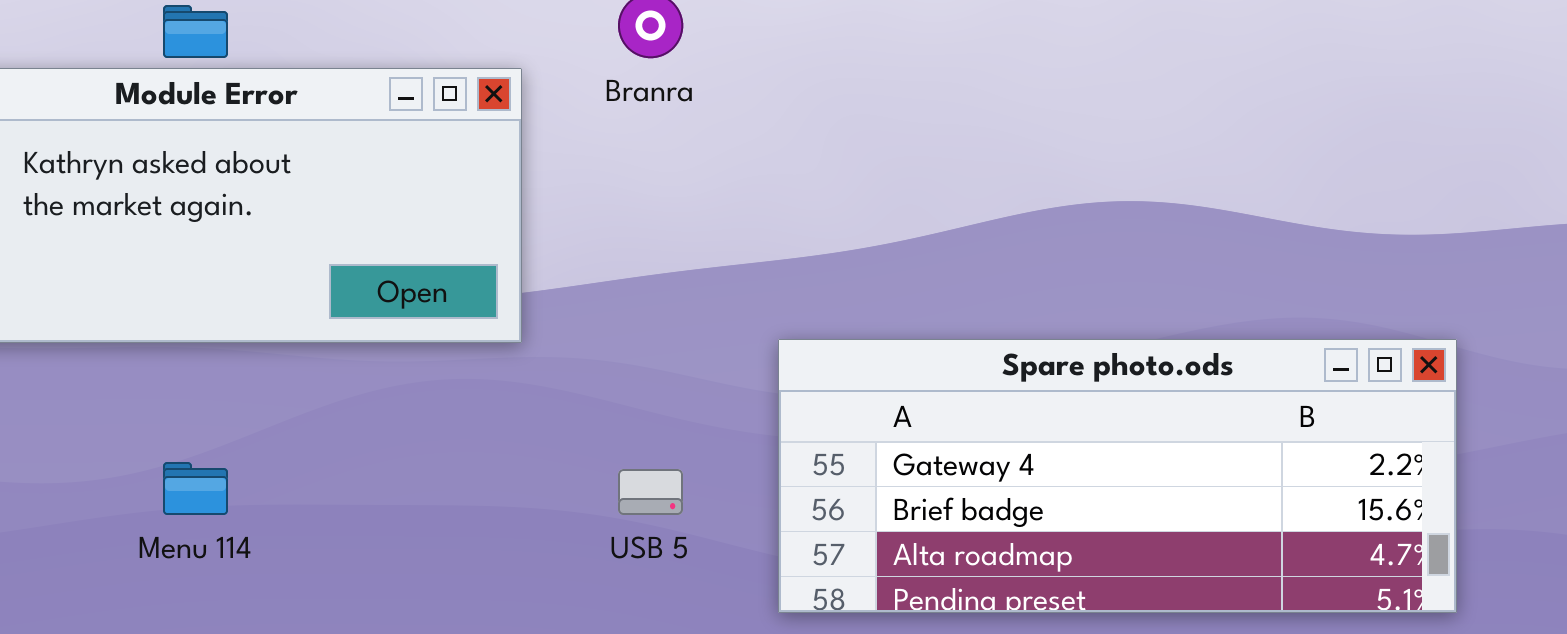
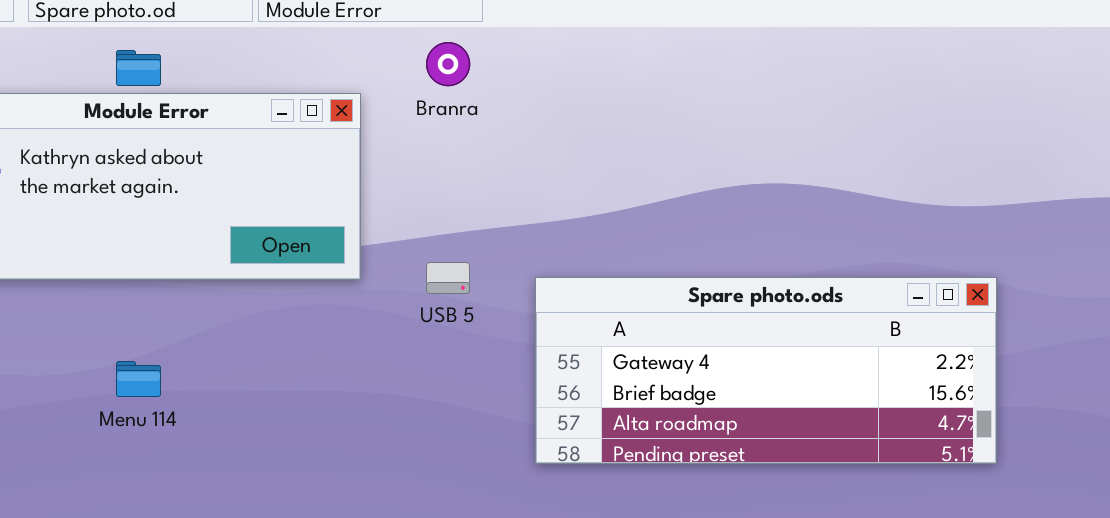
USB 5: [618,469,683,515] -> [426,262,470,294], moved

